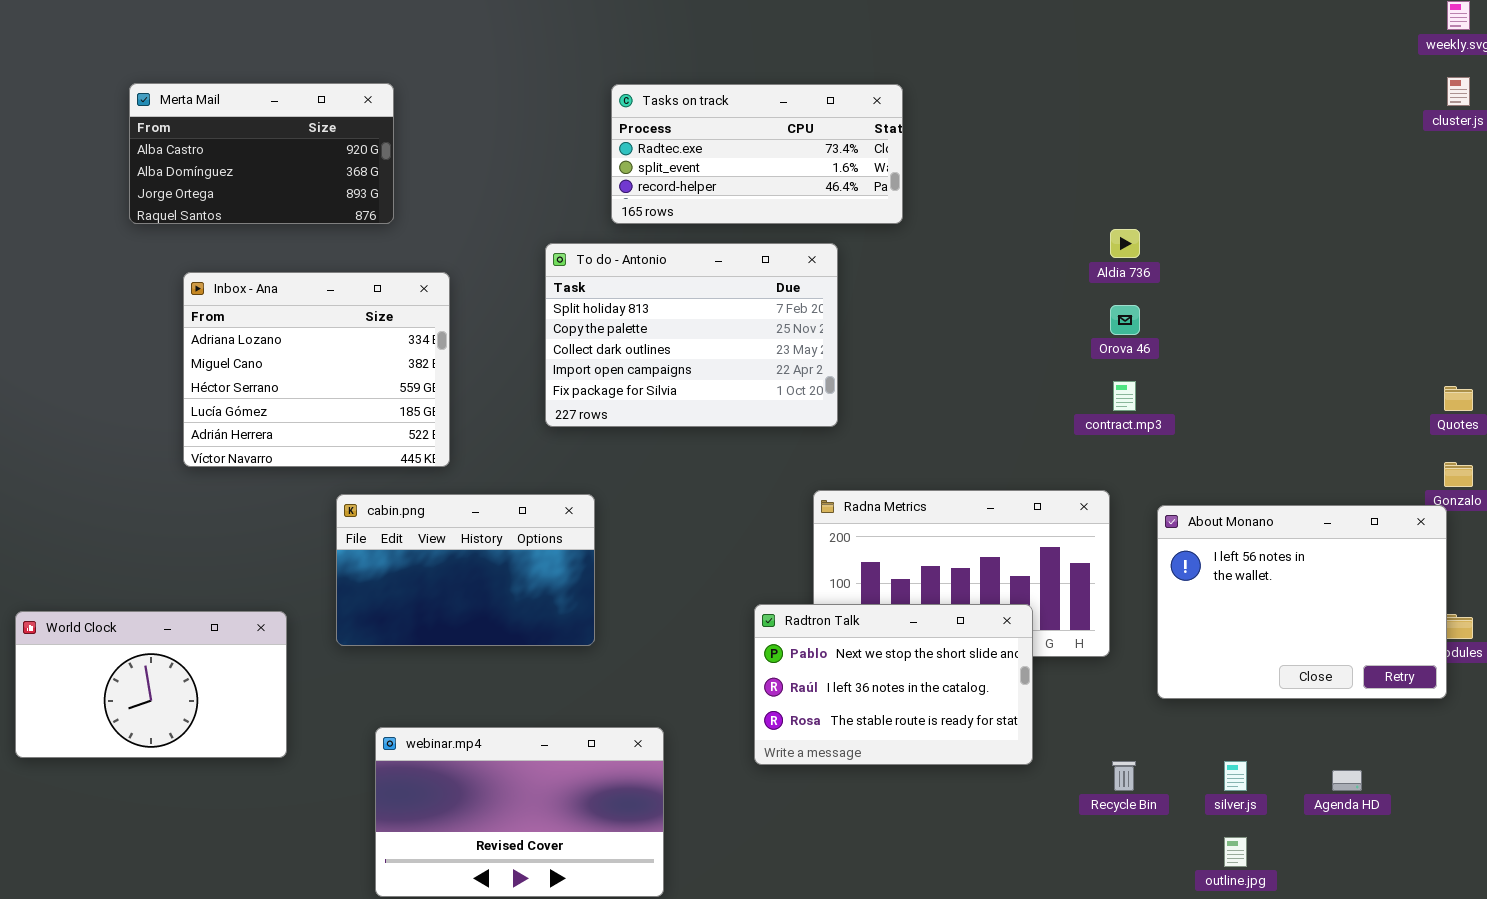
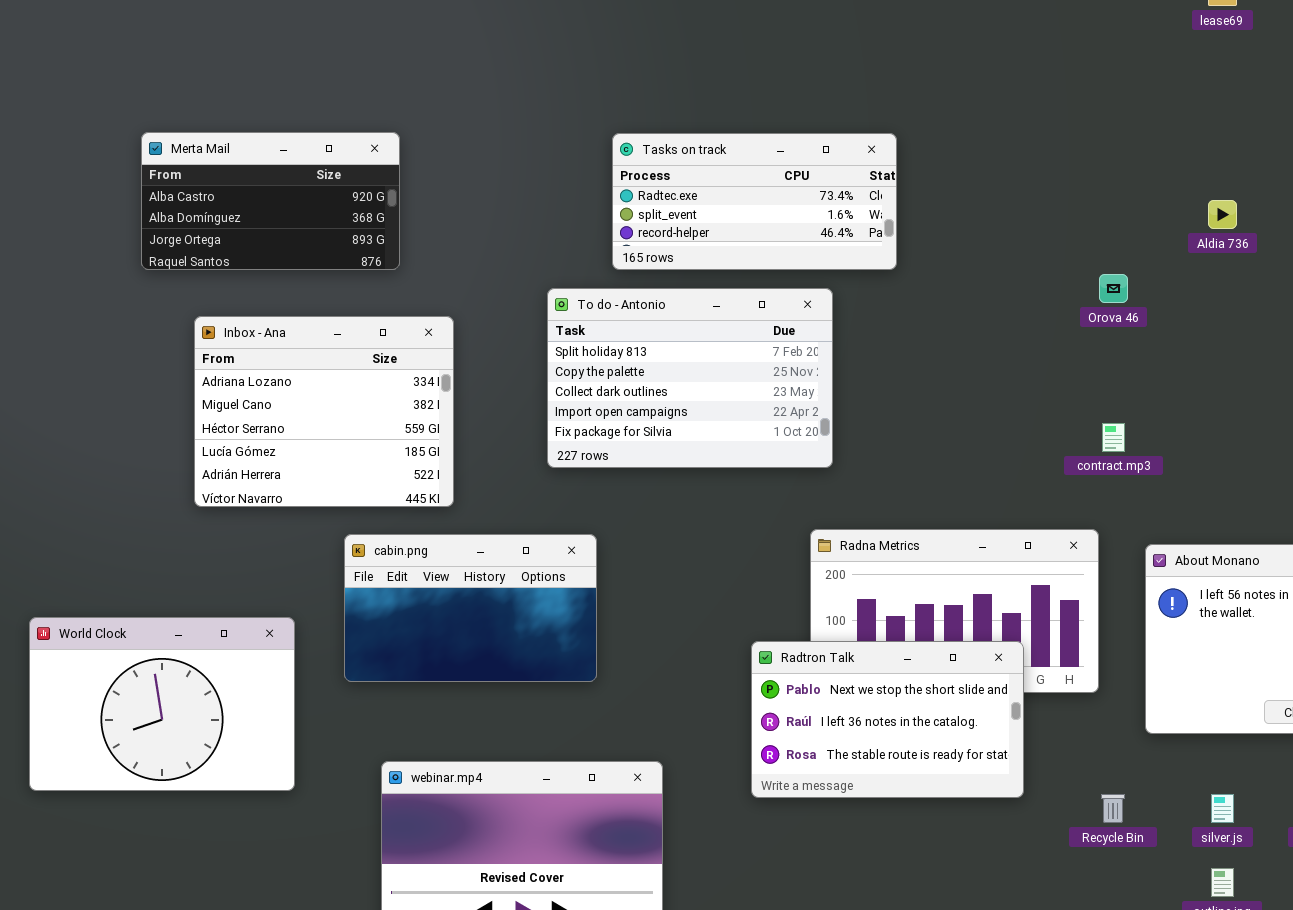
Aldia 736: [1110,229,1140,258] -> [1208,200,1237,229], moved
Orova 46: [1110,305,1140,335] -> [1099,274,1128,303], moved
World Clock: [15,611,287,758] -> [29,617,295,791], resized

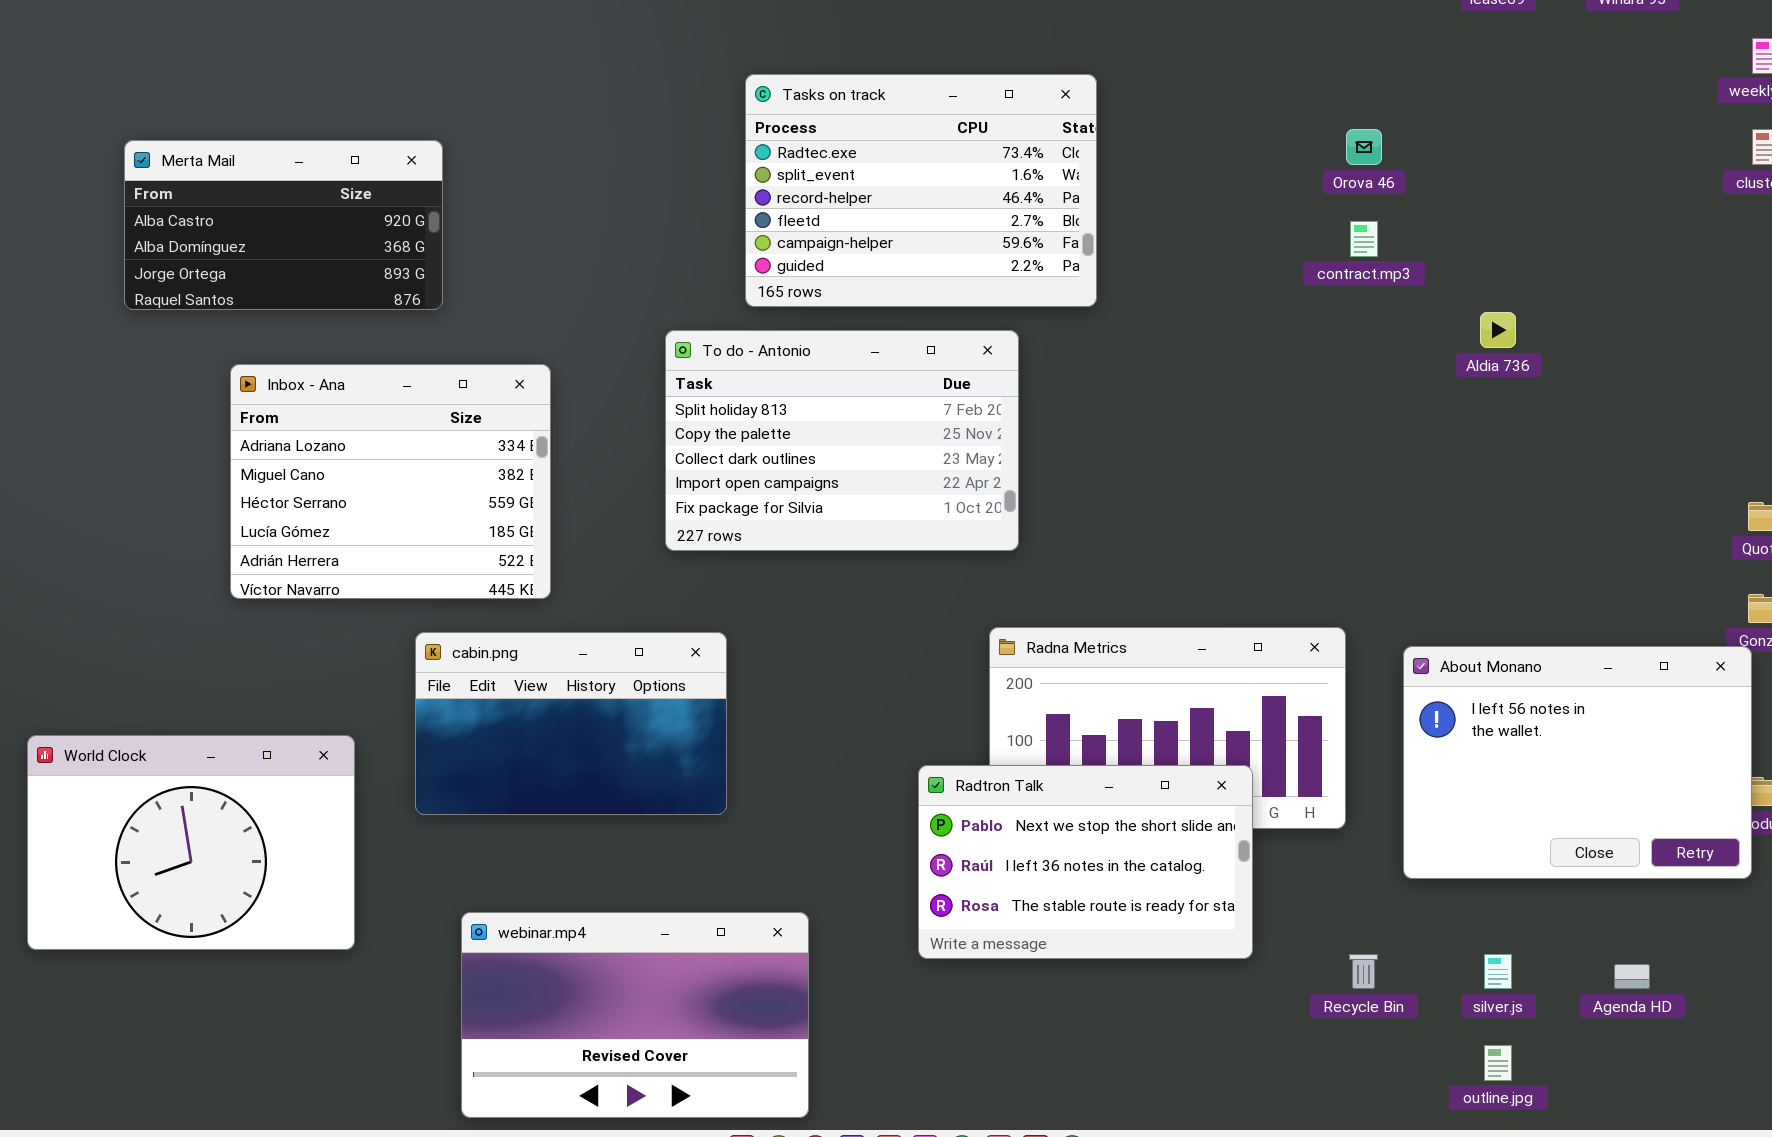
Merta Mail: [141,132,400,270] -> [124,140,443,310], moved
Tasks on track: [612,133,897,270] -> [745,74,1097,307], resized
Aldia 736: [1208,200,1237,229] -> [1480,312,1516,348], moved
Orova 46: [1099,274,1128,303] -> [1346,129,1382,165], moved
contract.mp3: [1102,423,1125,452] -> [1350,221,1378,257], moved

